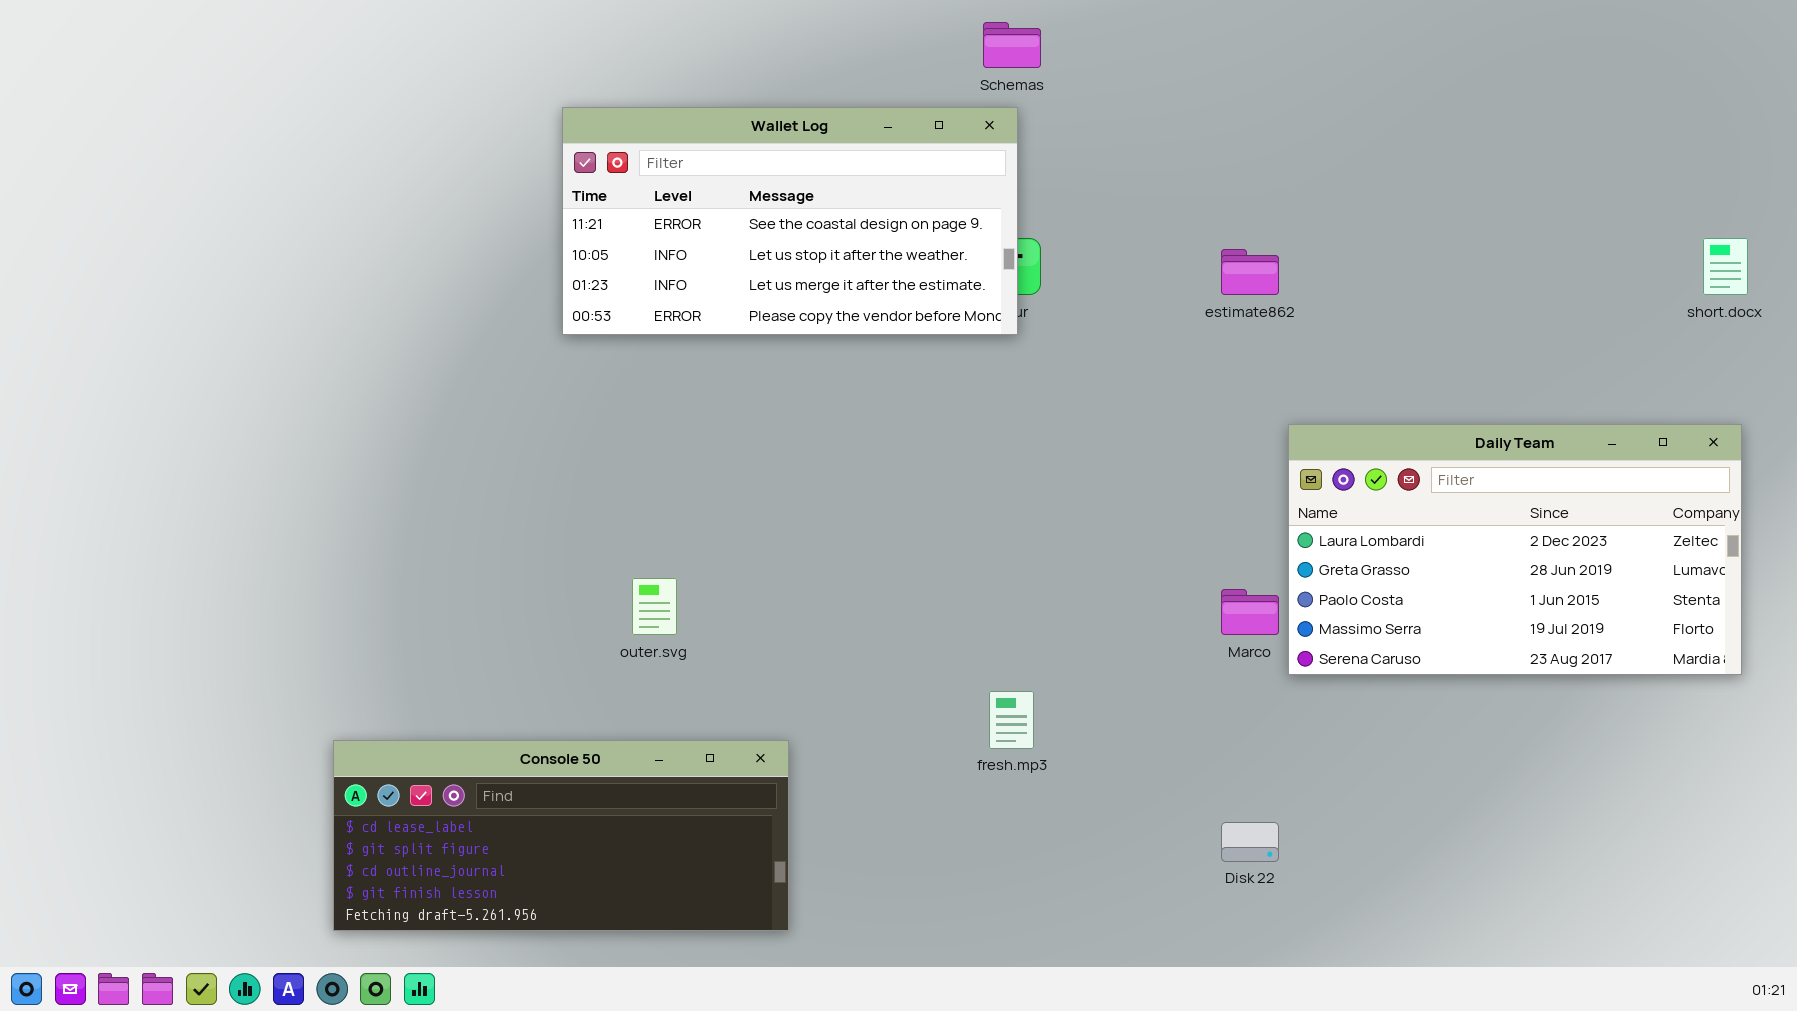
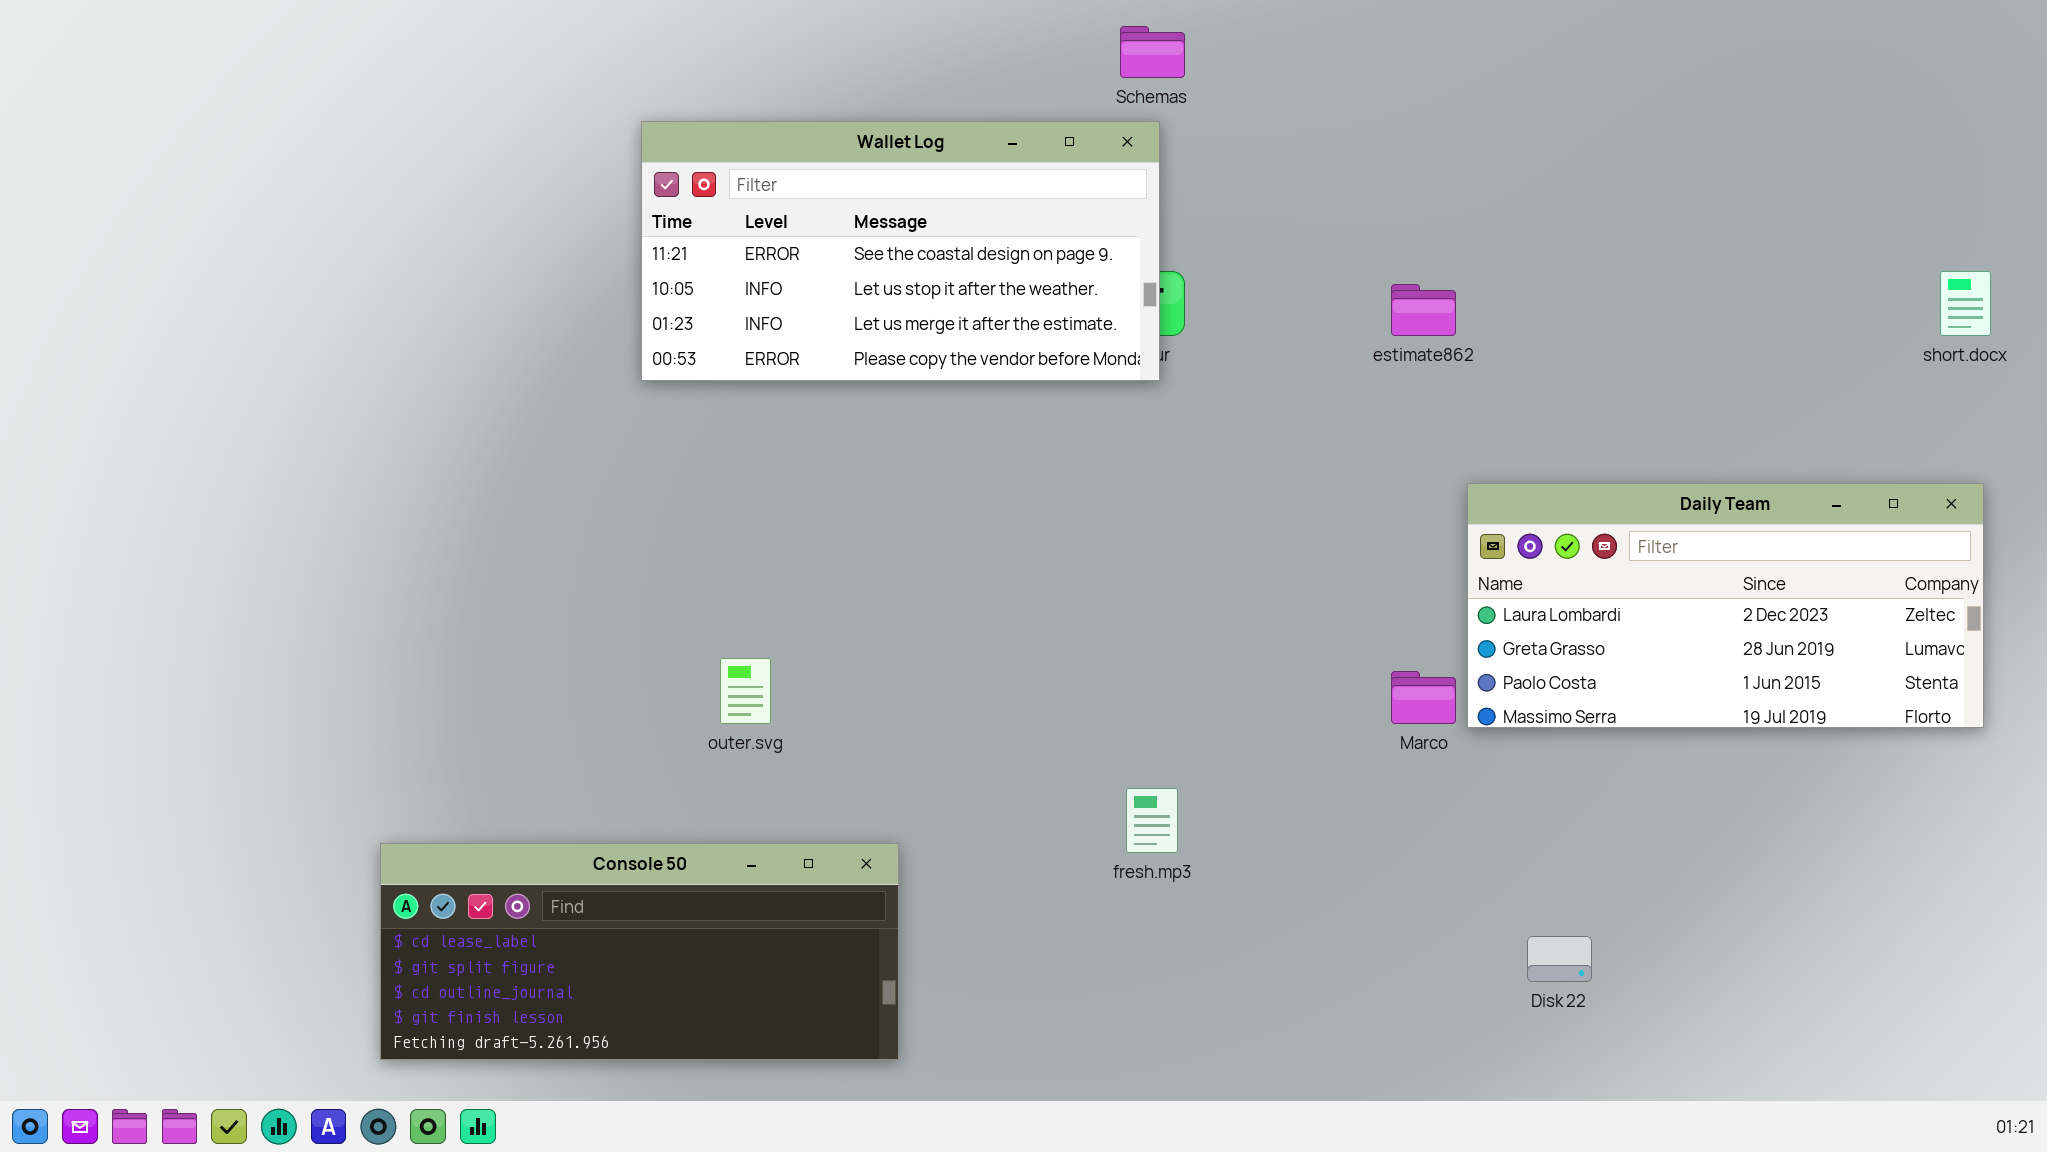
Daily Team: [1288,424,1742,675] -> [1467,483,1984,728], resized
Disk 22: [1221,822,1279,862] -> [1527,936,1592,982], moved

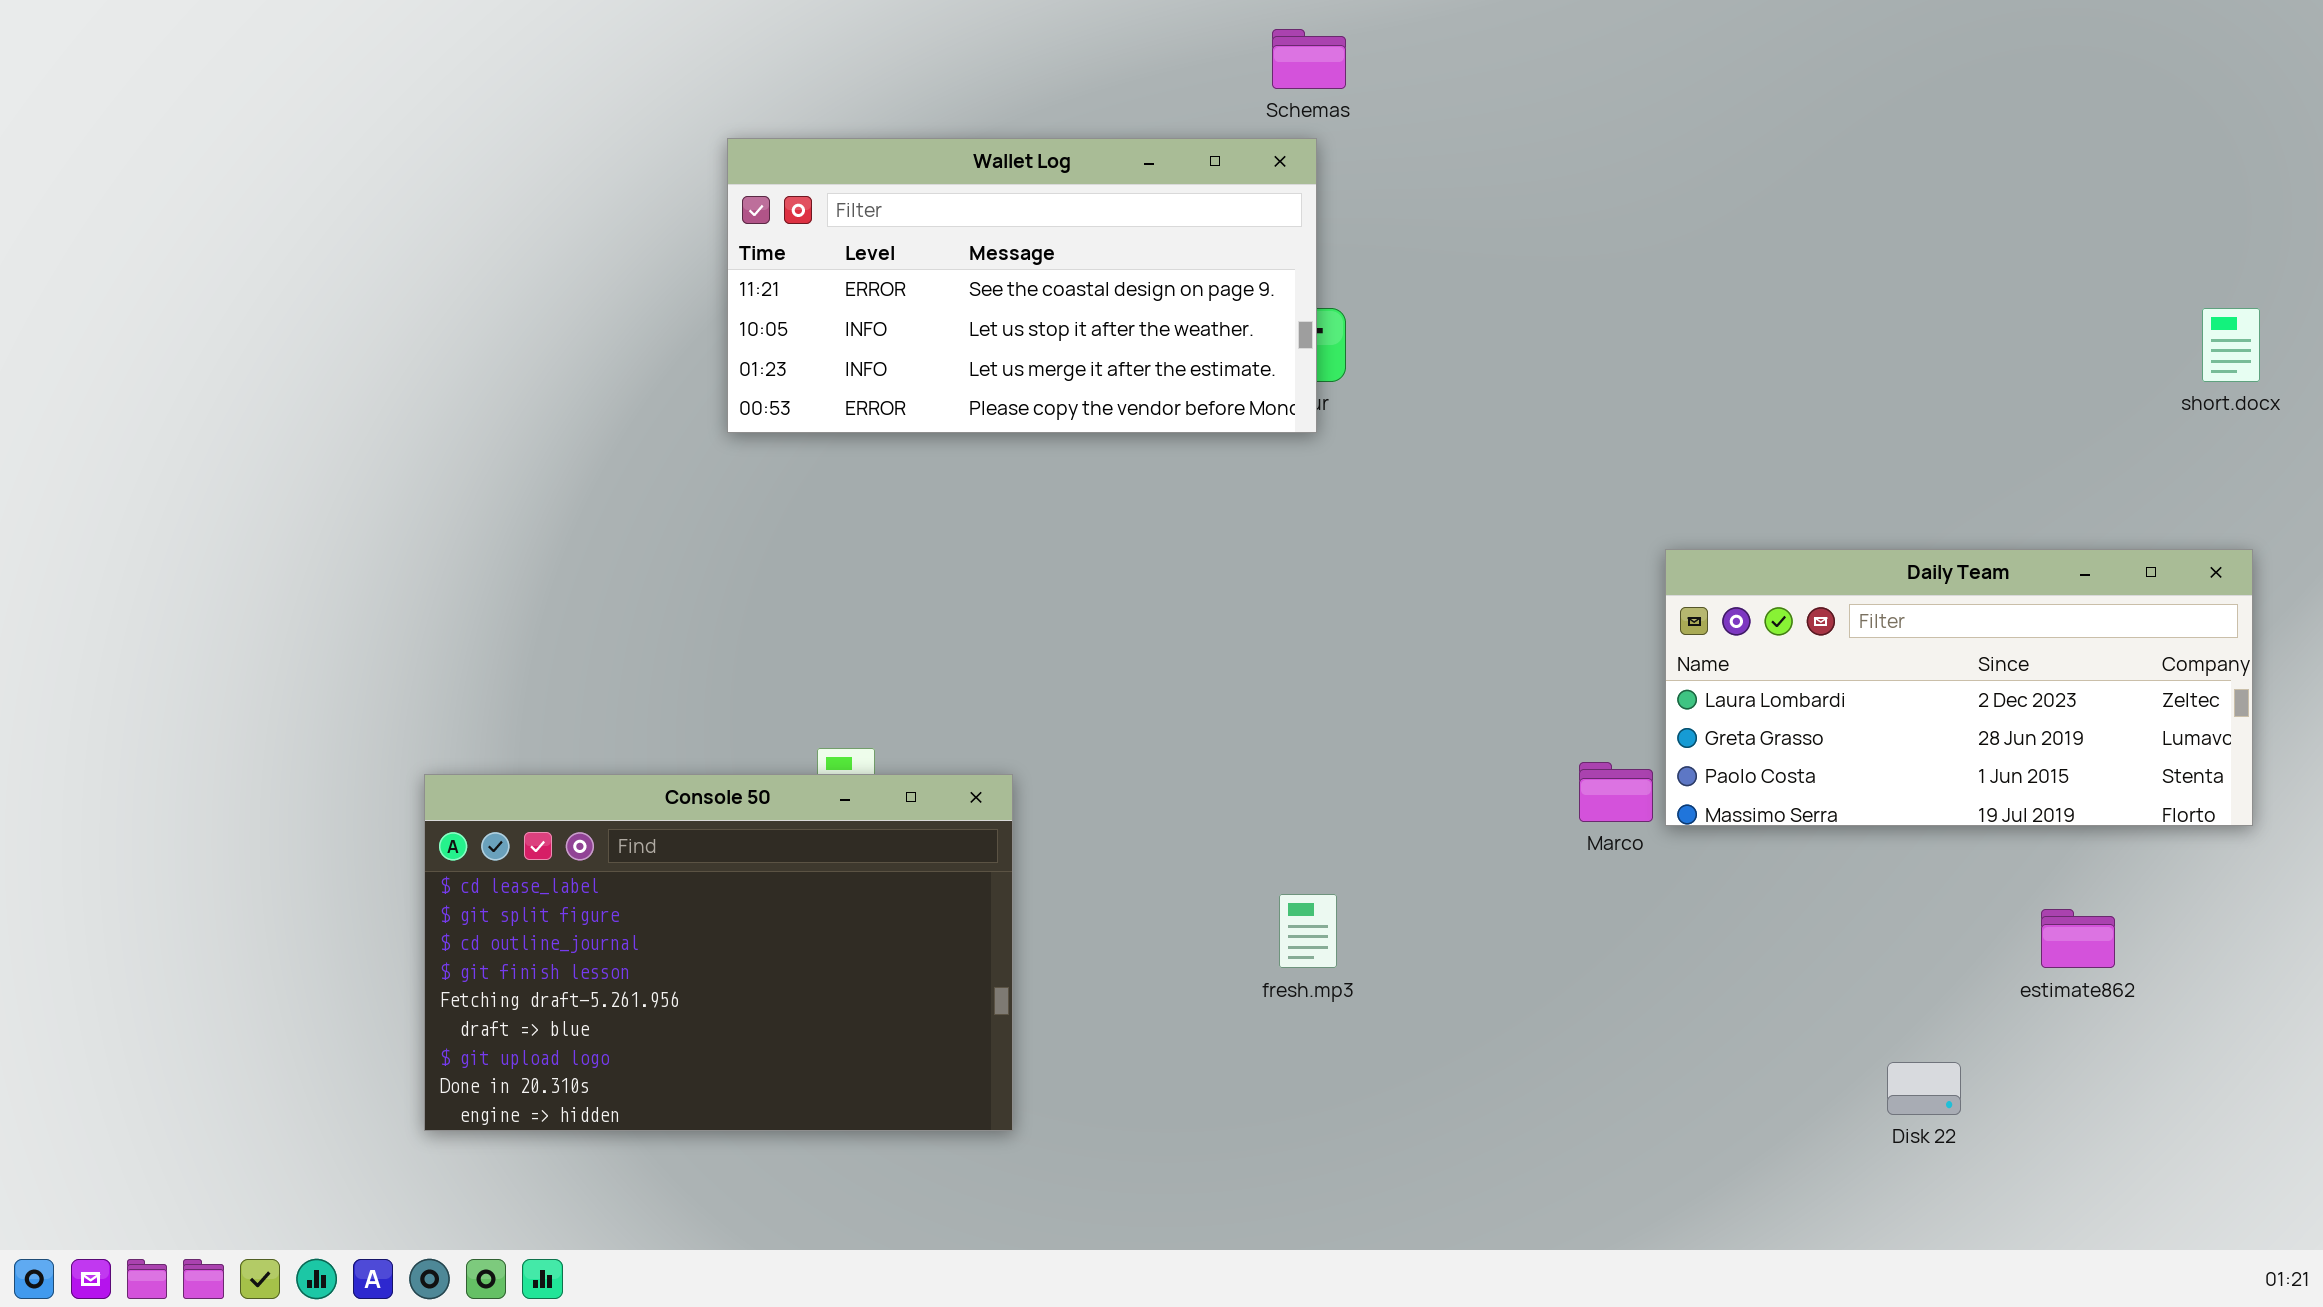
estimate862: [1391,284,1456,336] -> [2041,909,2115,968], moved
Console 50: [380,843,899,1060] -> [424,774,1013,1131], moved, resized
Disk 22: [1527,936,1592,982] -> [1887,1062,1961,1115], moved

